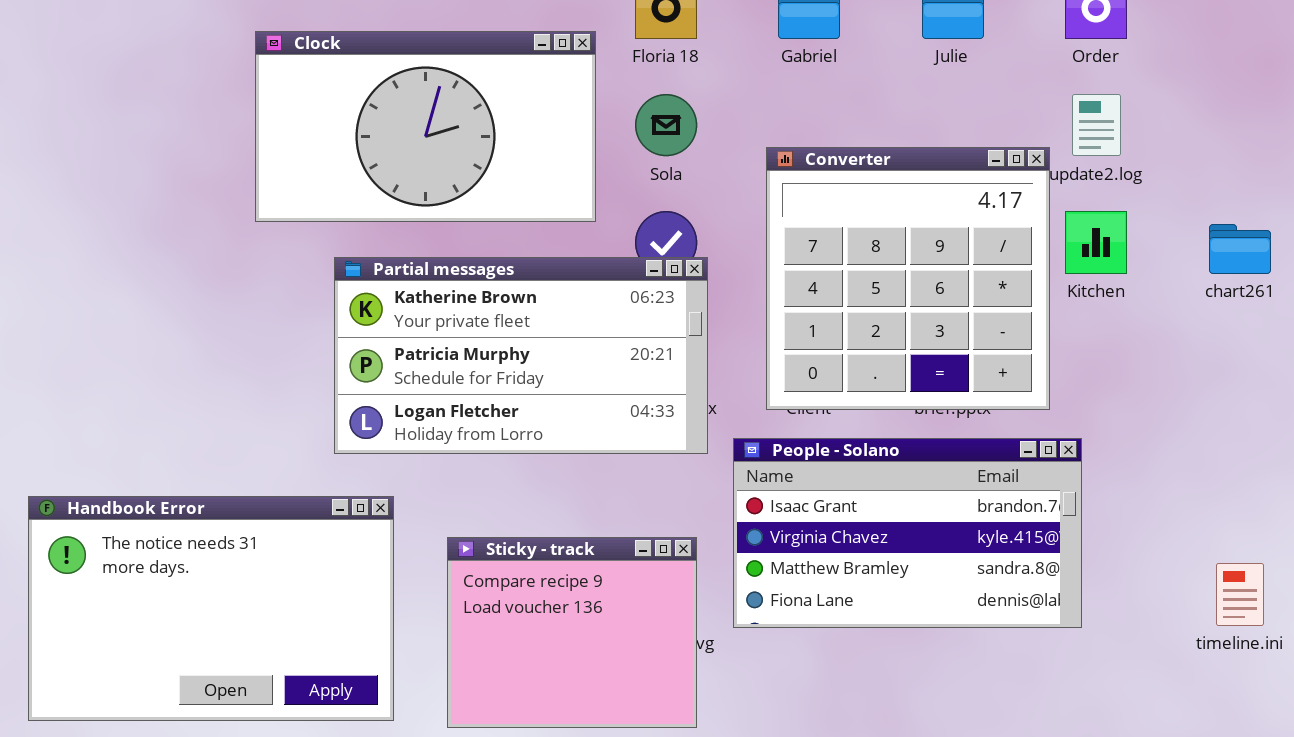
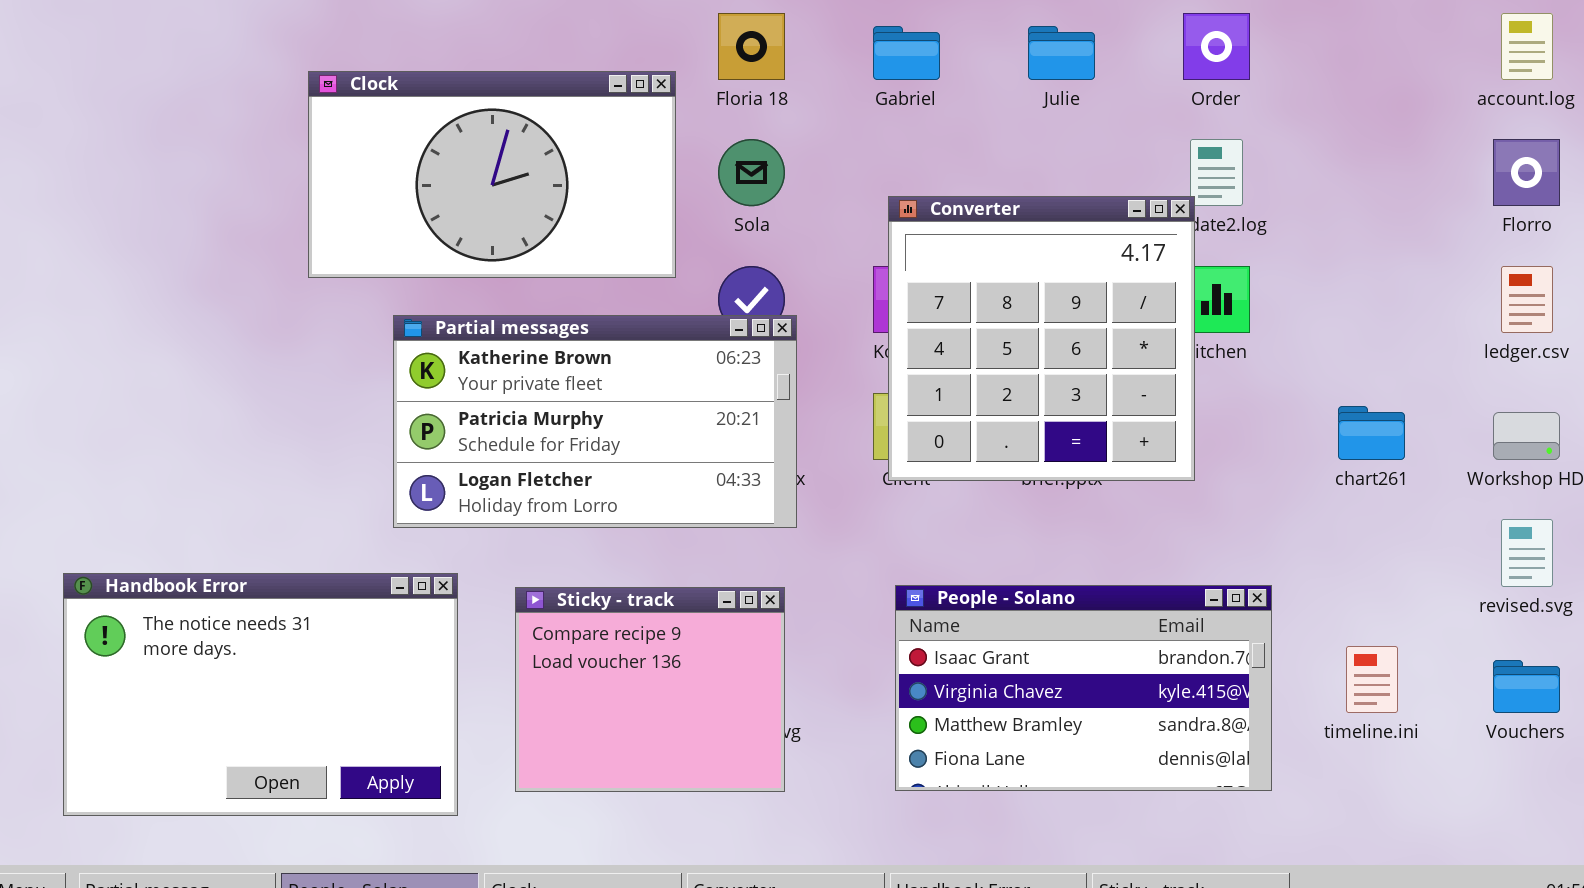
Converter: [766,147,1050,410] -> [888,196,1195,481], moved
chart261: [1209,224,1271,274] -> [1338,406,1405,460], moved
People - Solano: [733,438,1082,628] -> [895,585,1272,791], moved
Sticky - track: [447,537,697,728] -> [515,587,785,792], moved

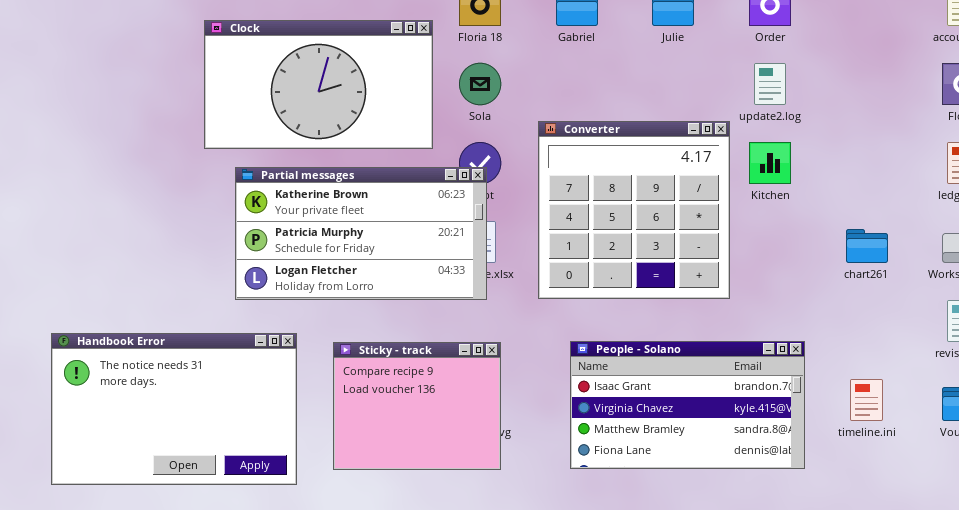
Converter: [888,196,1195,481] -> [538,121,730,299], moved
Partial messages: [393,315,797,528] -> [235,167,487,300], moved

